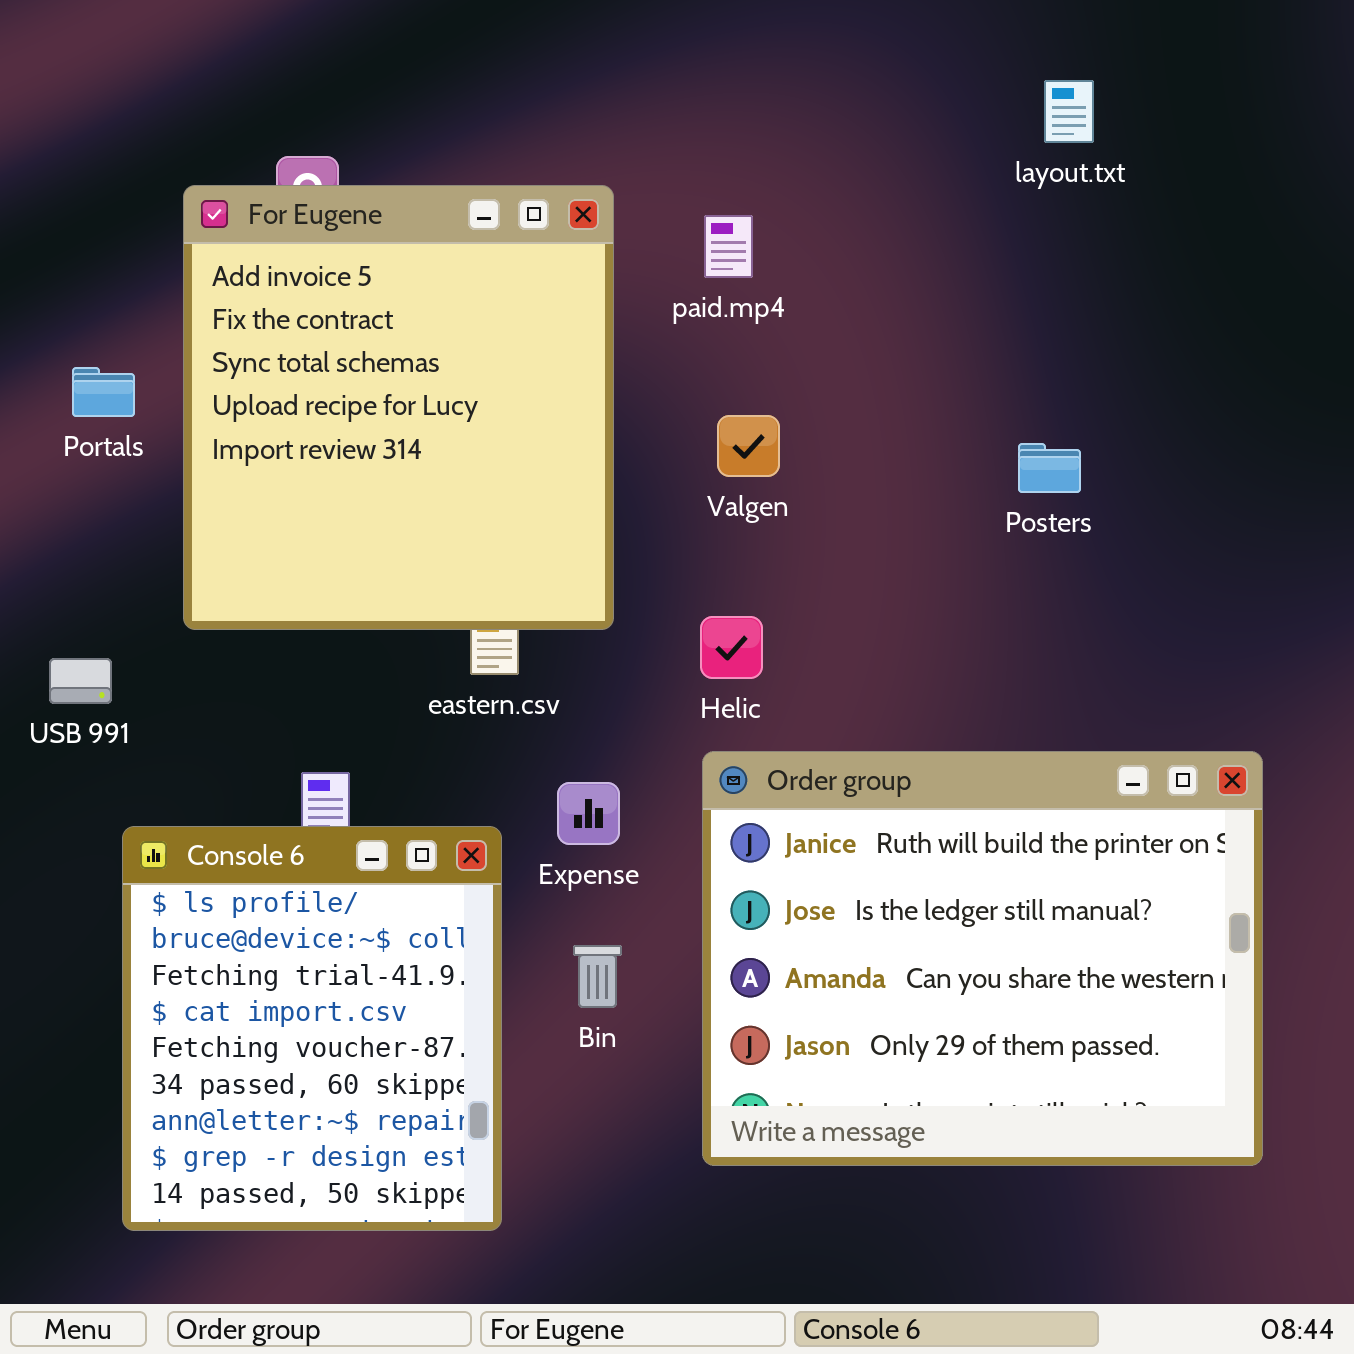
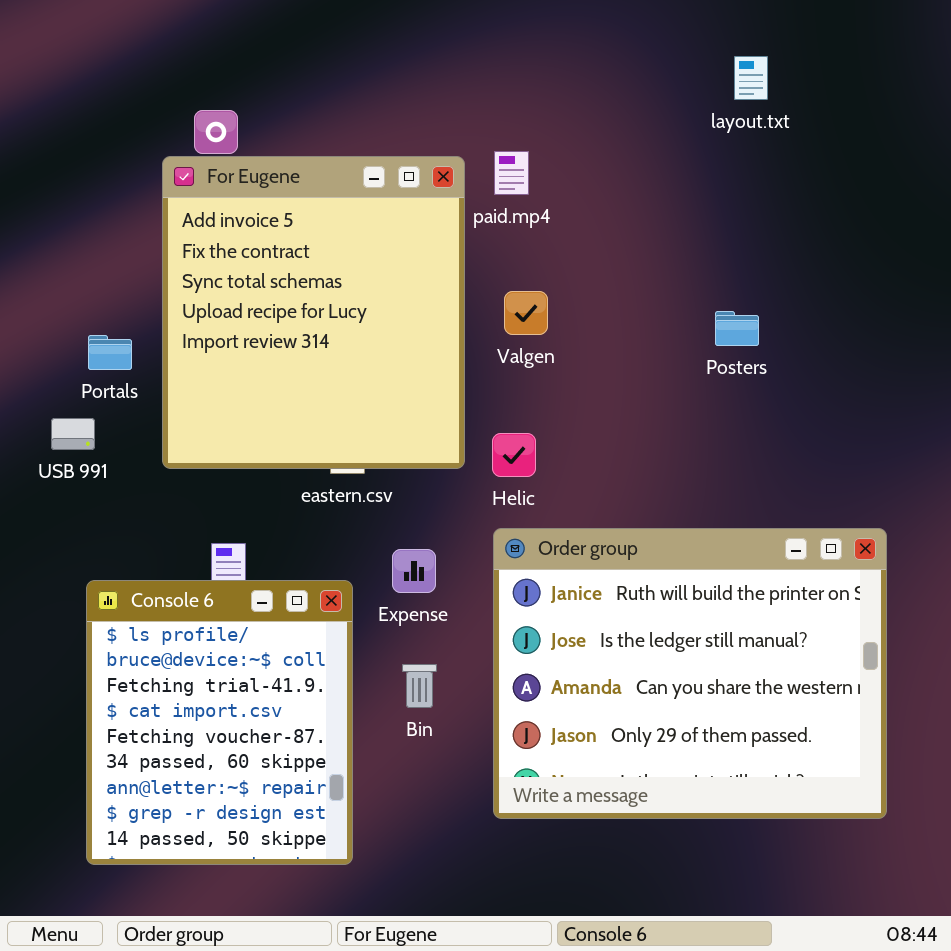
For Eugene: [183,185,614,630] -> [162,156,465,469], moved
Portals: [72,367,135,417] -> [88,335,132,370], moved
USB 991: [49,658,112,704] -> [51,418,95,450], moved

